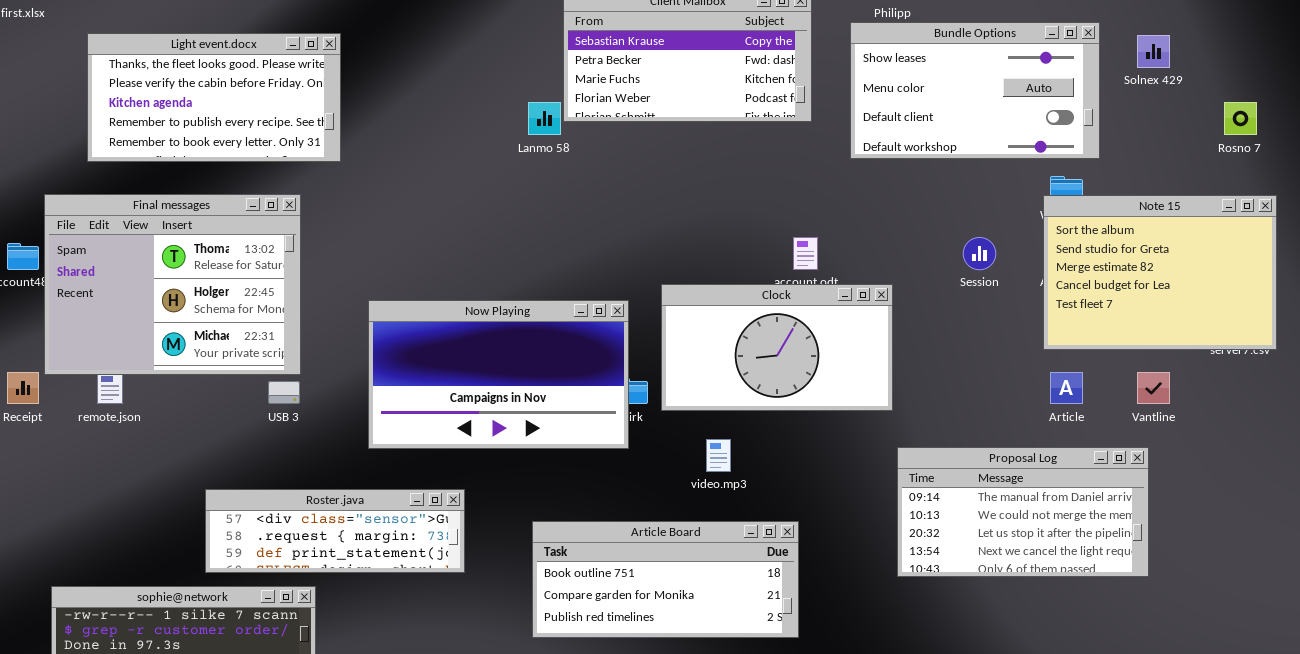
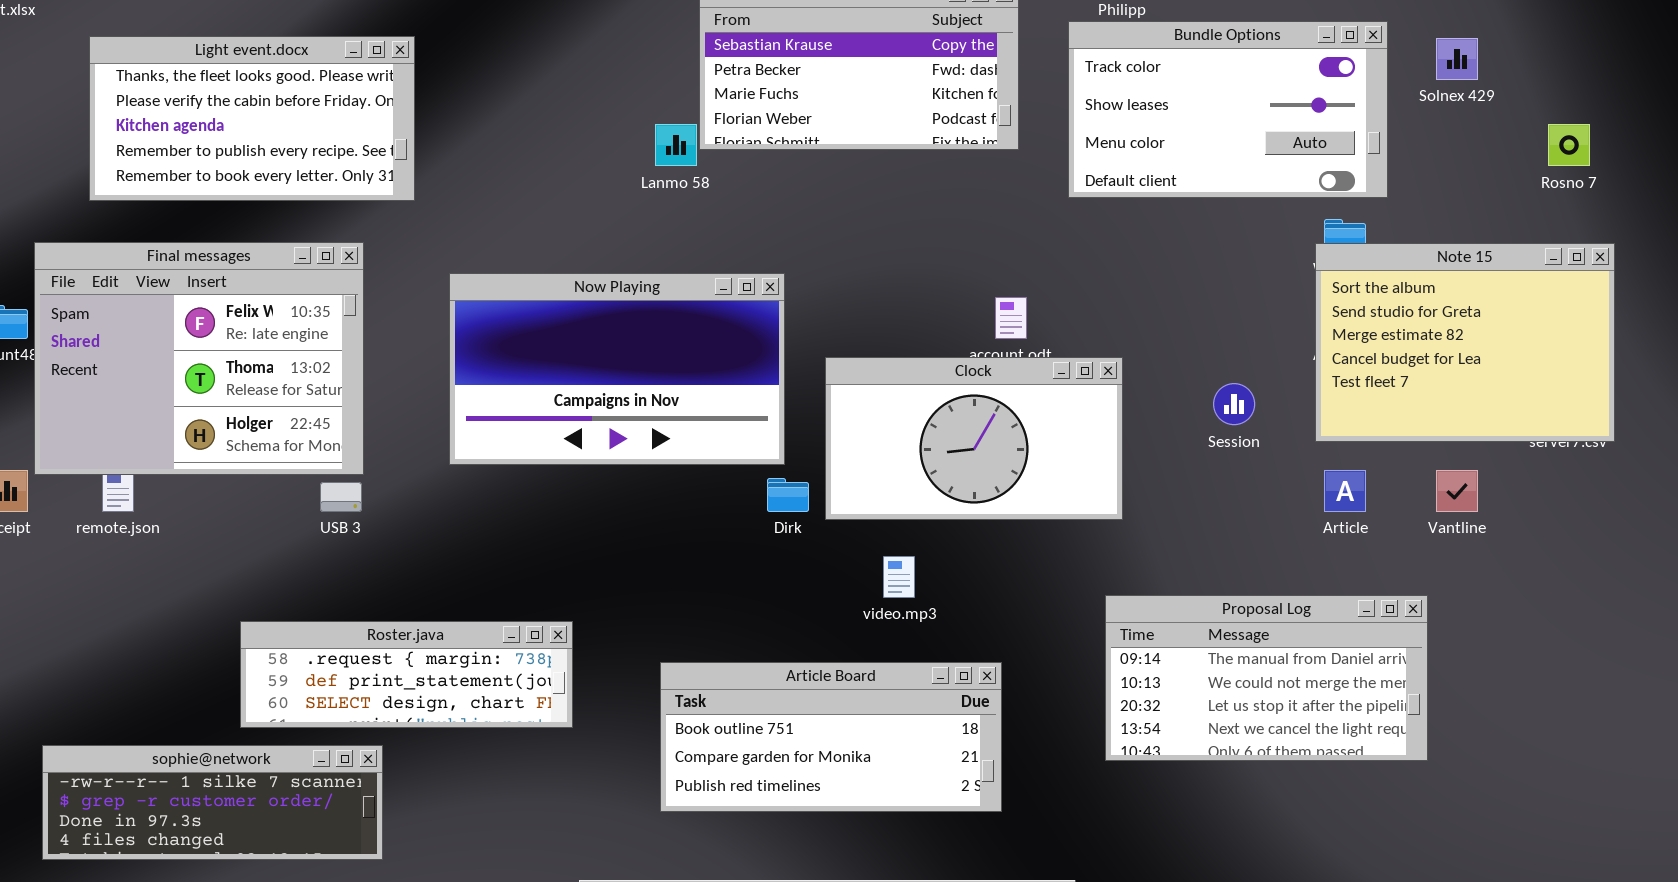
Bundle Options: [850,22,1100,159] -> [1068,21,1388,198], scrolled up 1 row
Final messages: [44,194,301,375] -> [34,242,364,475], scrolled up 1 row
Session: [963,237,996,270] -> [1213,383,1255,425], moved
Now Playing: [368,300,629,449] -> [449,273,785,465], moved
Proposal Log: [897,447,1149,577] -> [1105,595,1428,761], moved
Roster.java: [205,489,465,573] -> [240,621,573,728], scrolled down 1 row

